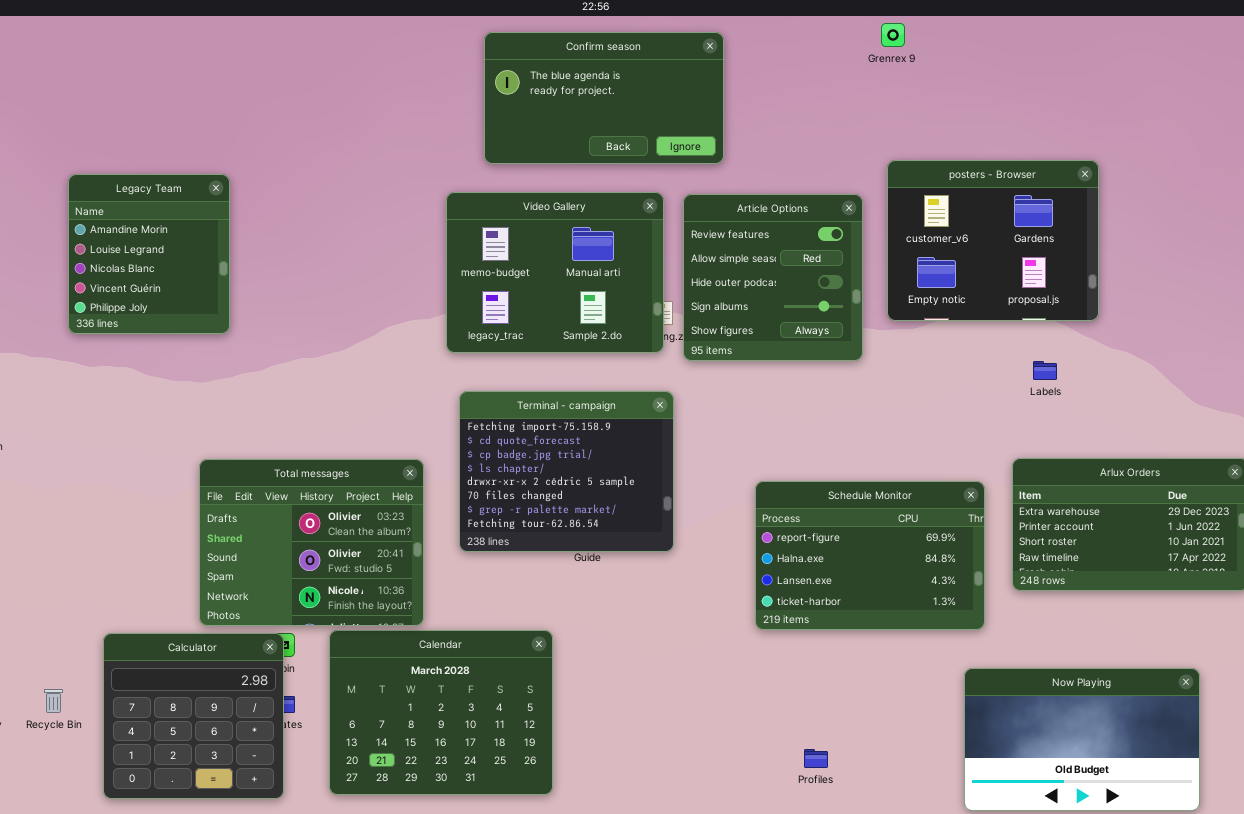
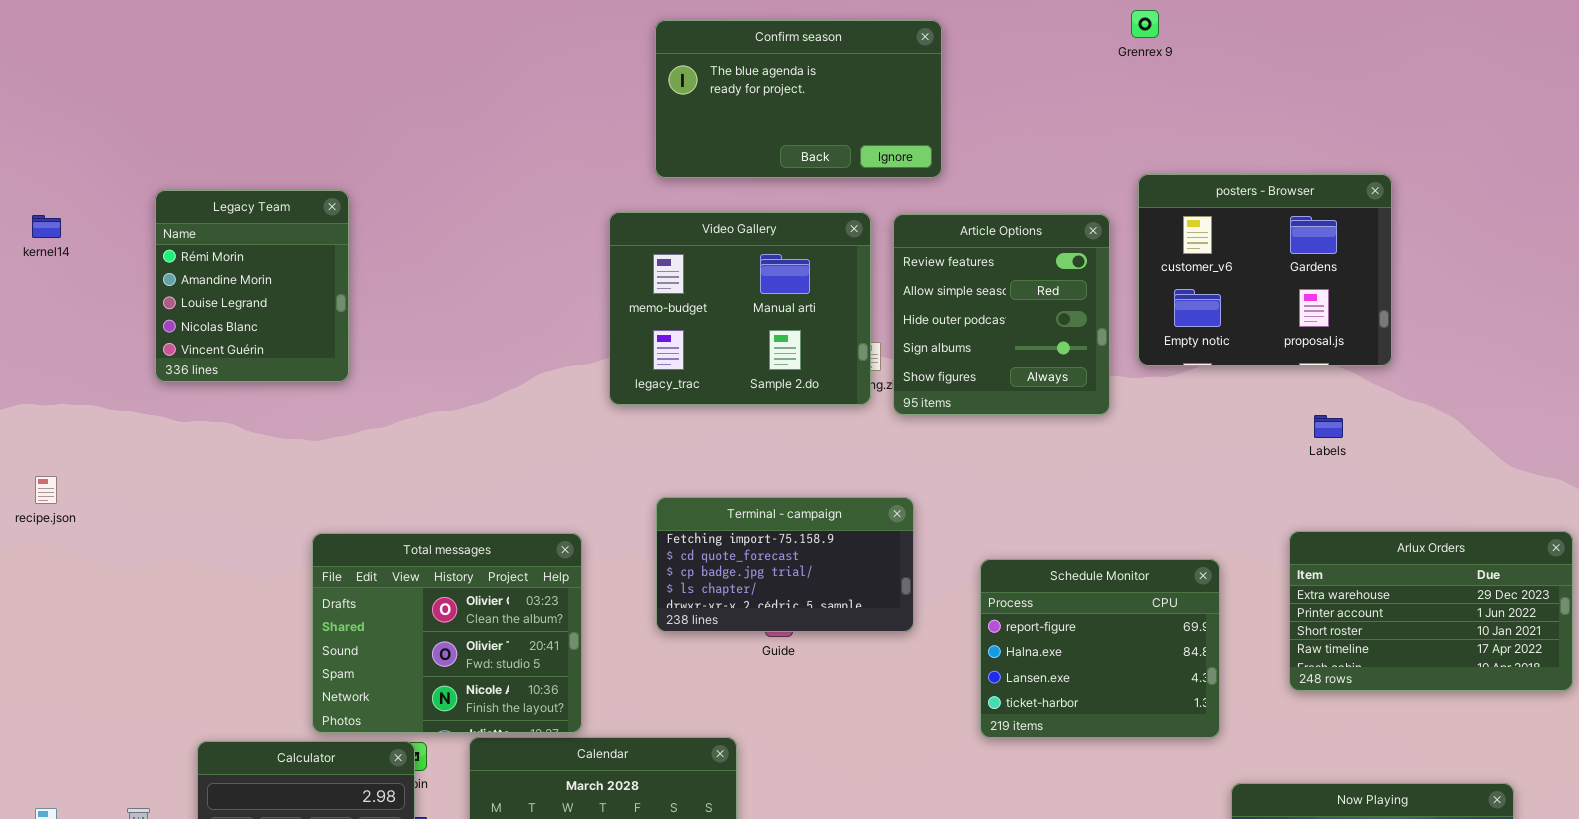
Legacy Team: [68,174,230,334] -> [155,190,349,382], scrolled up 1 row
Terminal - campaign: [459,391,674,552] -> [656,497,914,632], moved, resized
Schedule Monitor: [755,481,985,630] -> [980,559,1220,738], resized

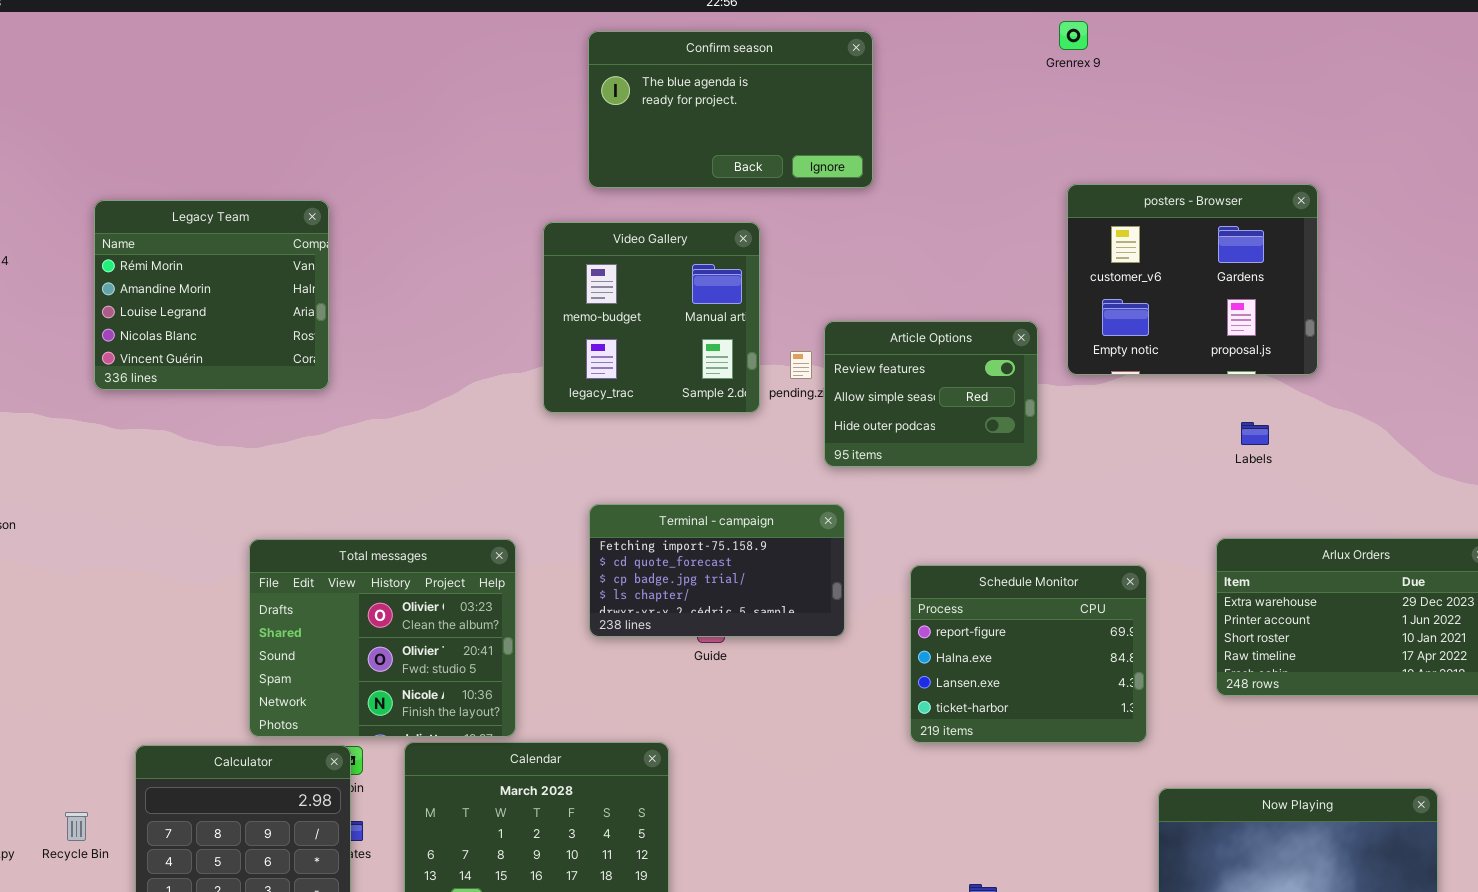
Legacy Team: [155,190,349,382] -> [94,200,329,390], resized
Video Gallery: [609,212,871,405] -> [543,222,760,413], resized
Article Options: [893,214,1110,415] -> [824,321,1038,467], moved, resized

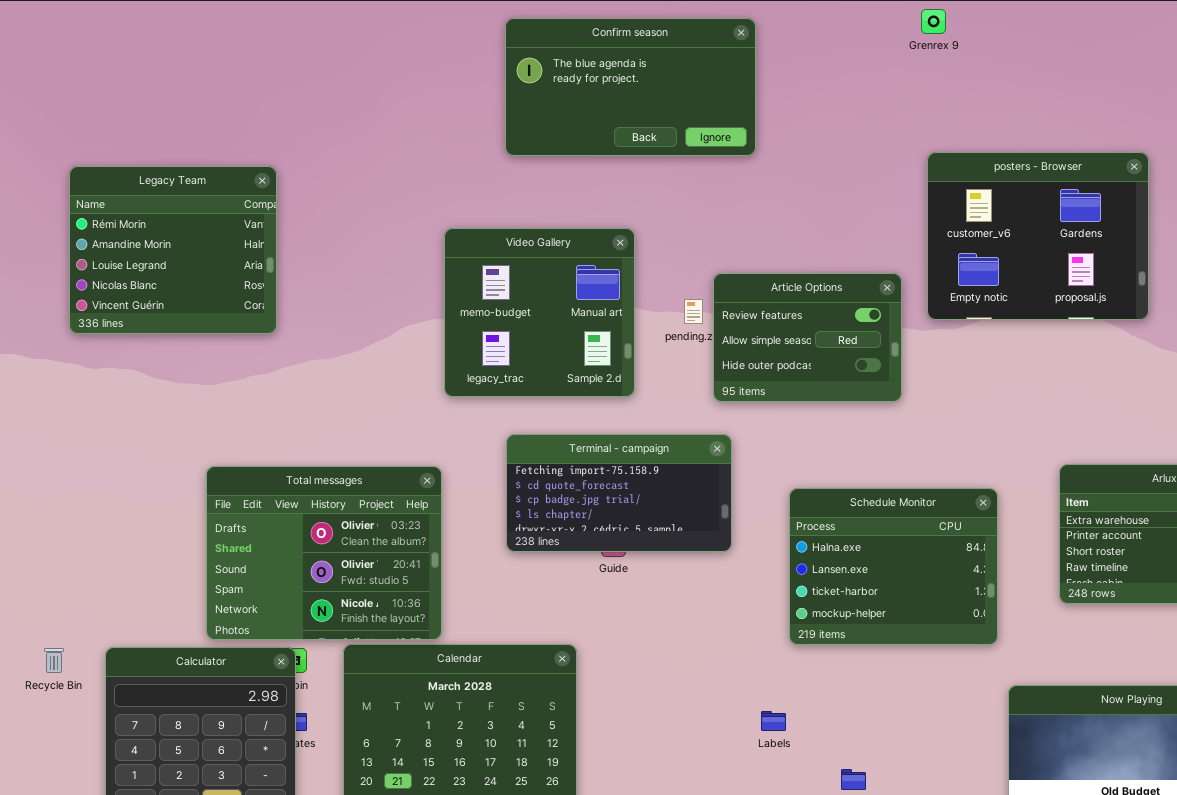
Video Gallery: [543,222,760,413] -> [444,228,635,397], moved
Labels: [1241,422,1269,445] -> [761,711,786,731], moved
Schedule Monitor: [910,565,1147,743] -> [789,488,998,645], scrolled down 1 row
Recycle Bin: [65,812,88,841] -> [44,648,64,673], moved

